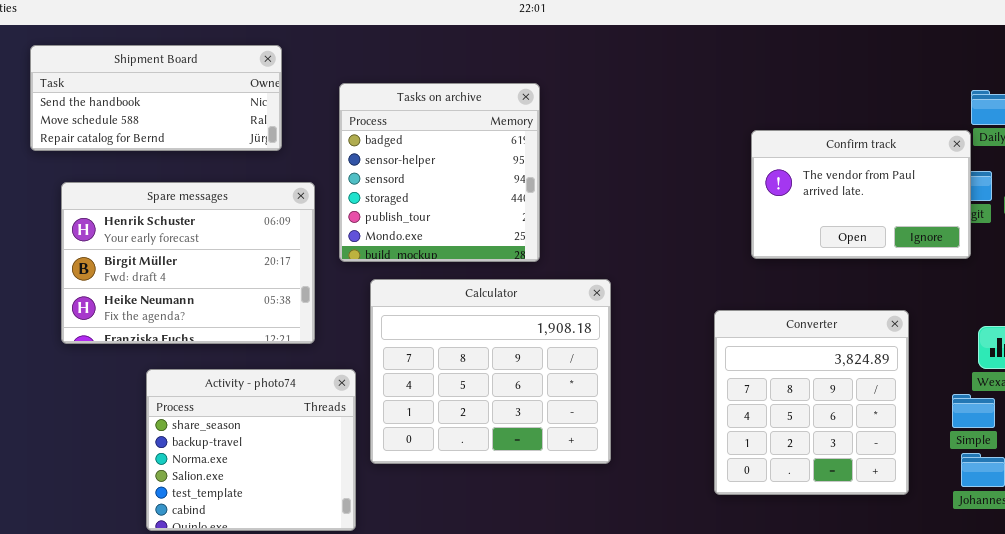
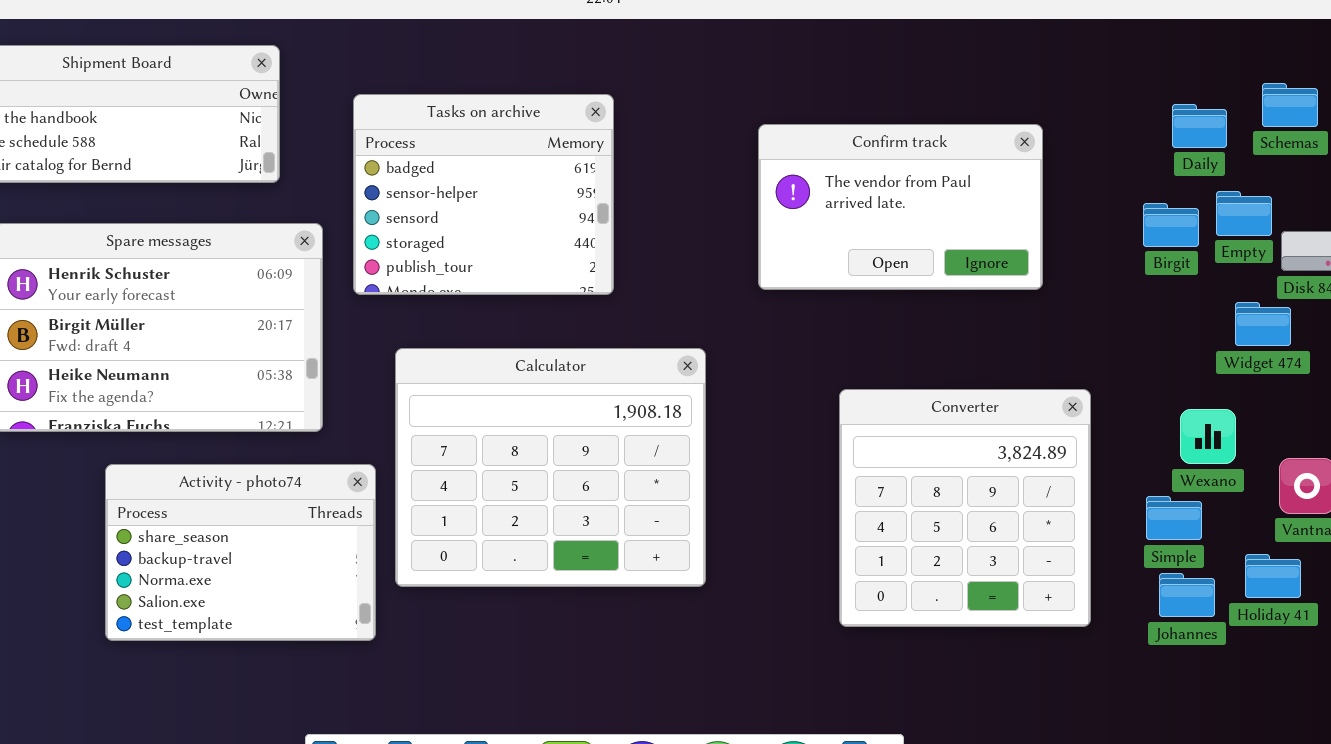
Tasks on archive: [339,83,540,262] -> [353,94,614,295], resized
Confirm track: [751,130,971,259] -> [758,124,1043,290], moved
Activity - photo74: [146,369,356,531] -> [105,464,376,641], resized

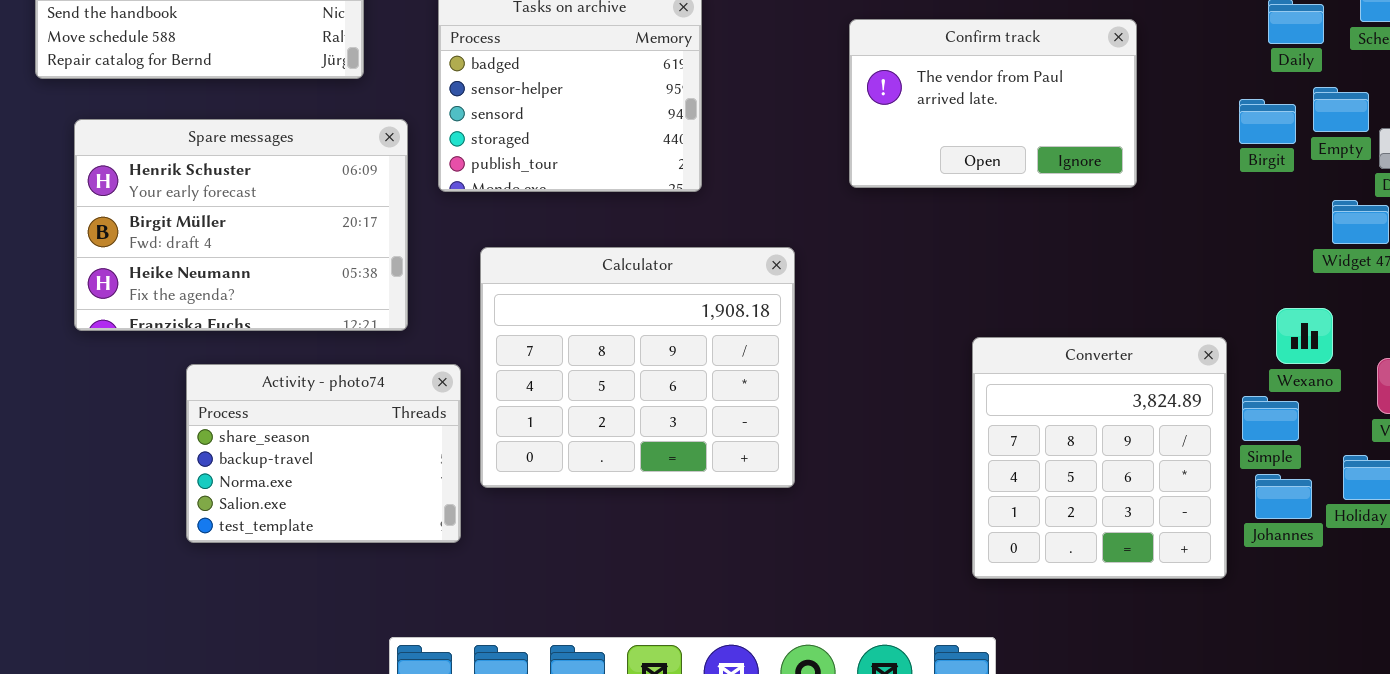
Converter: [839,389,1091,627] -> [972,337,1227,579], moved

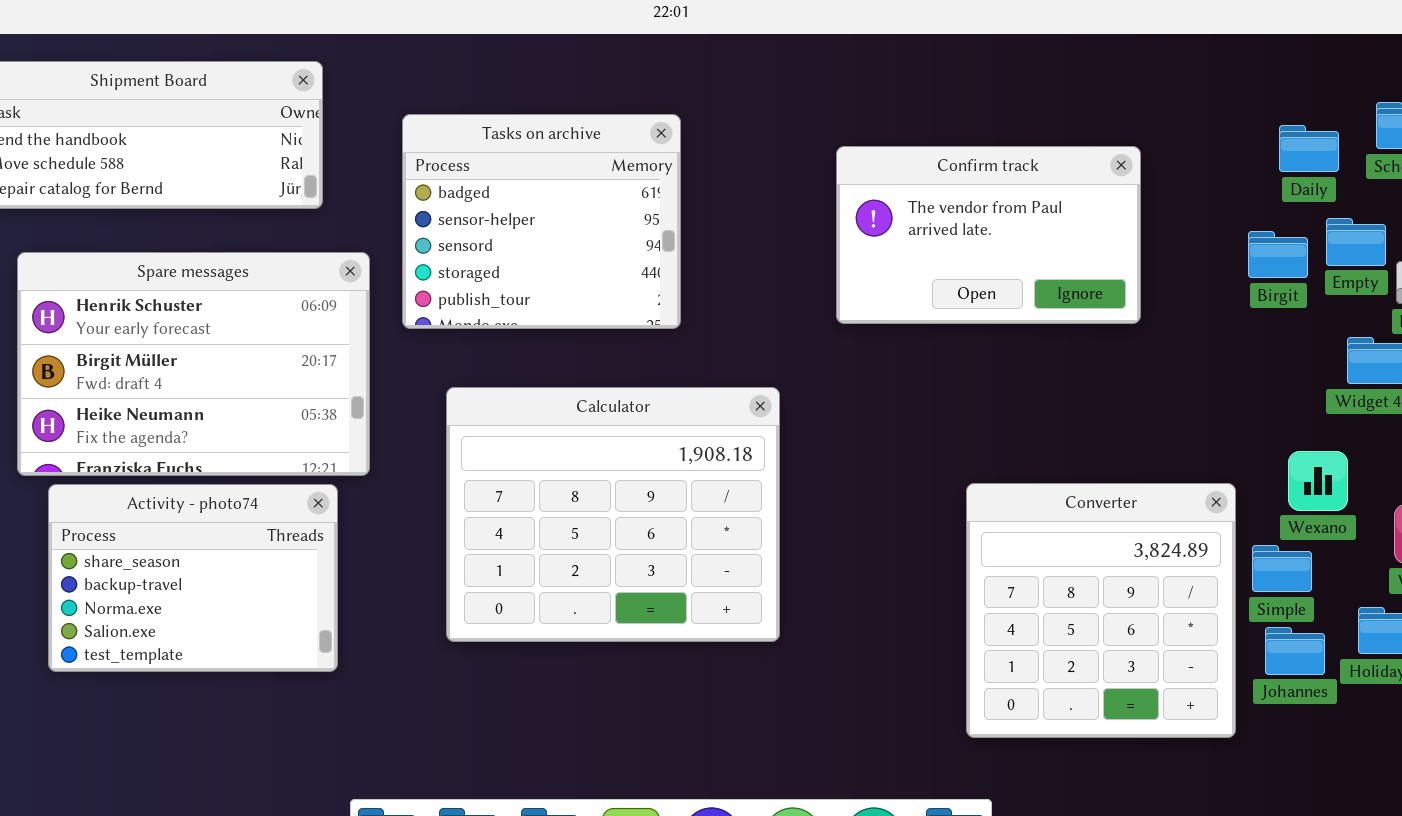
Activity - photo74: [186,364,461,543] -> [48,484,338,672], moved

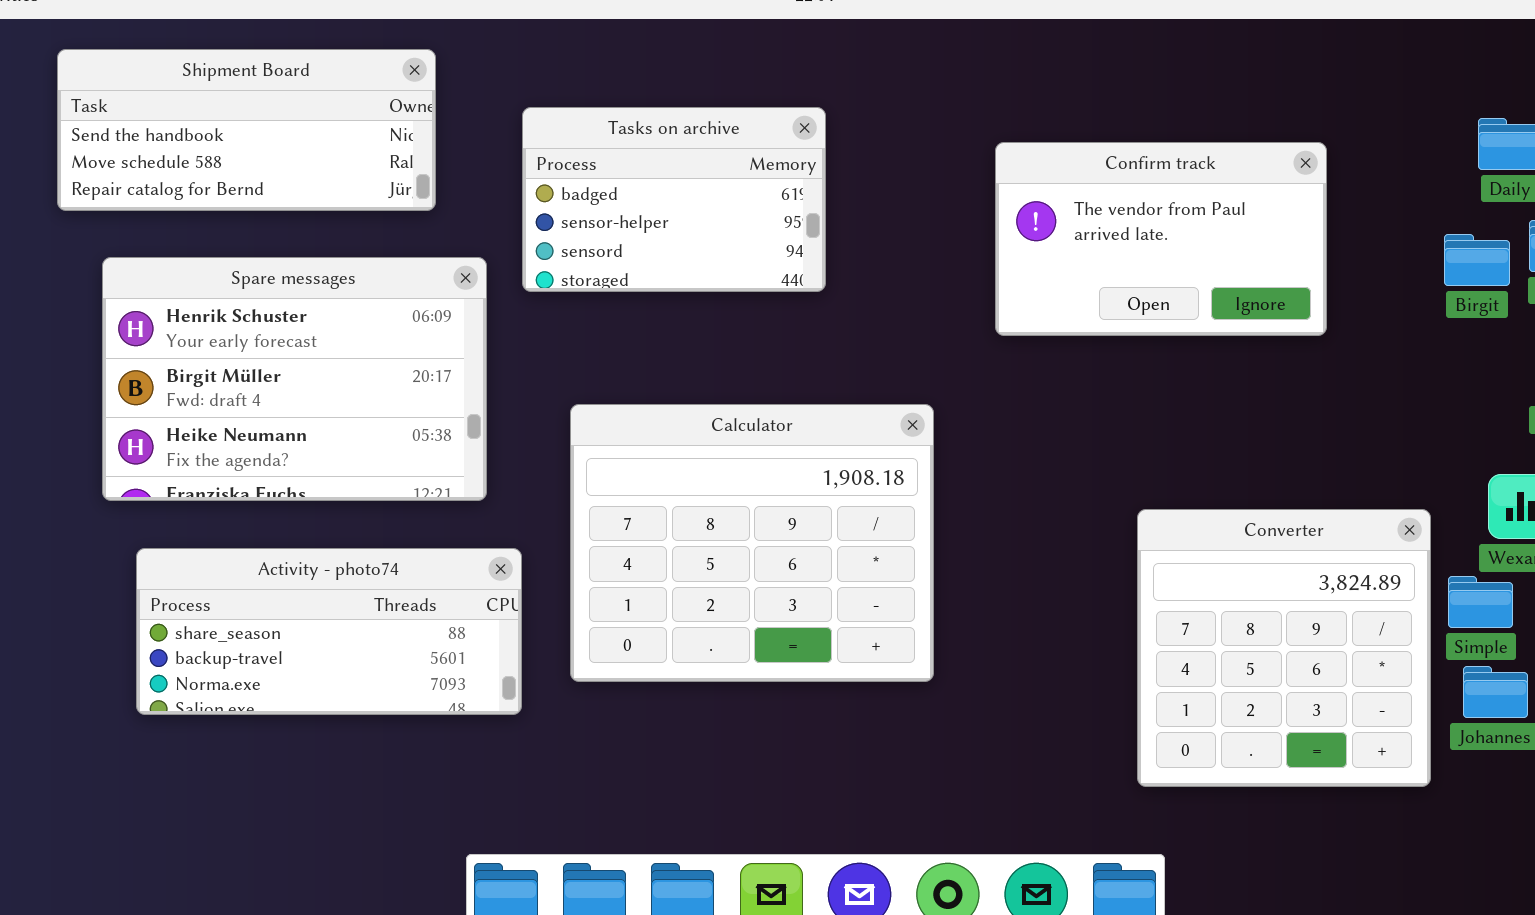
Tasks on archive: [402,114,681,329] -> [522,107,826,292], resized
Activity - photo74: [48,484,338,672] -> [136,548,522,715], resized

